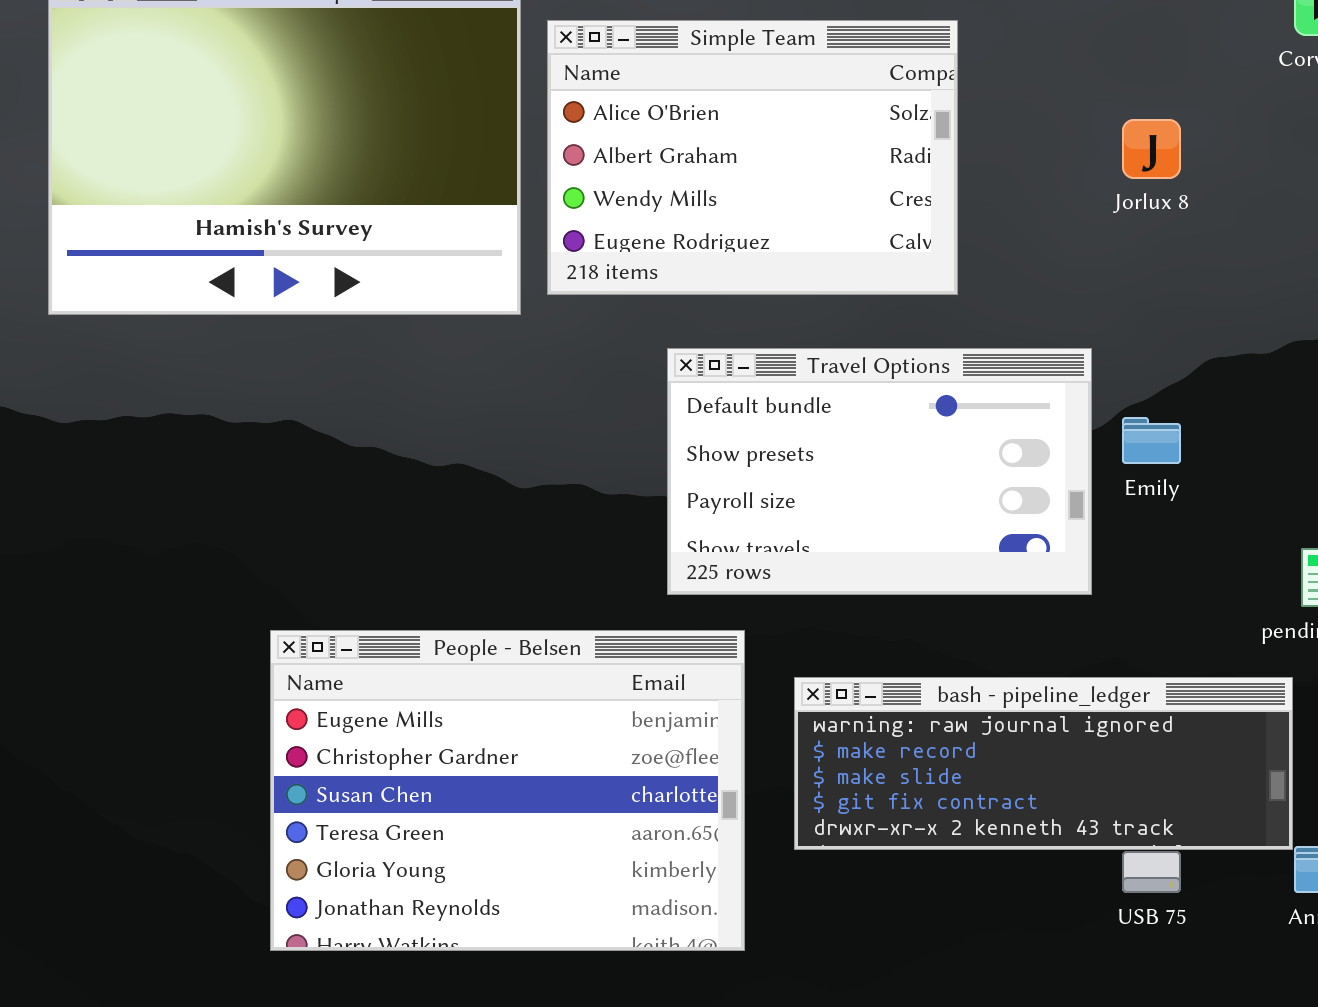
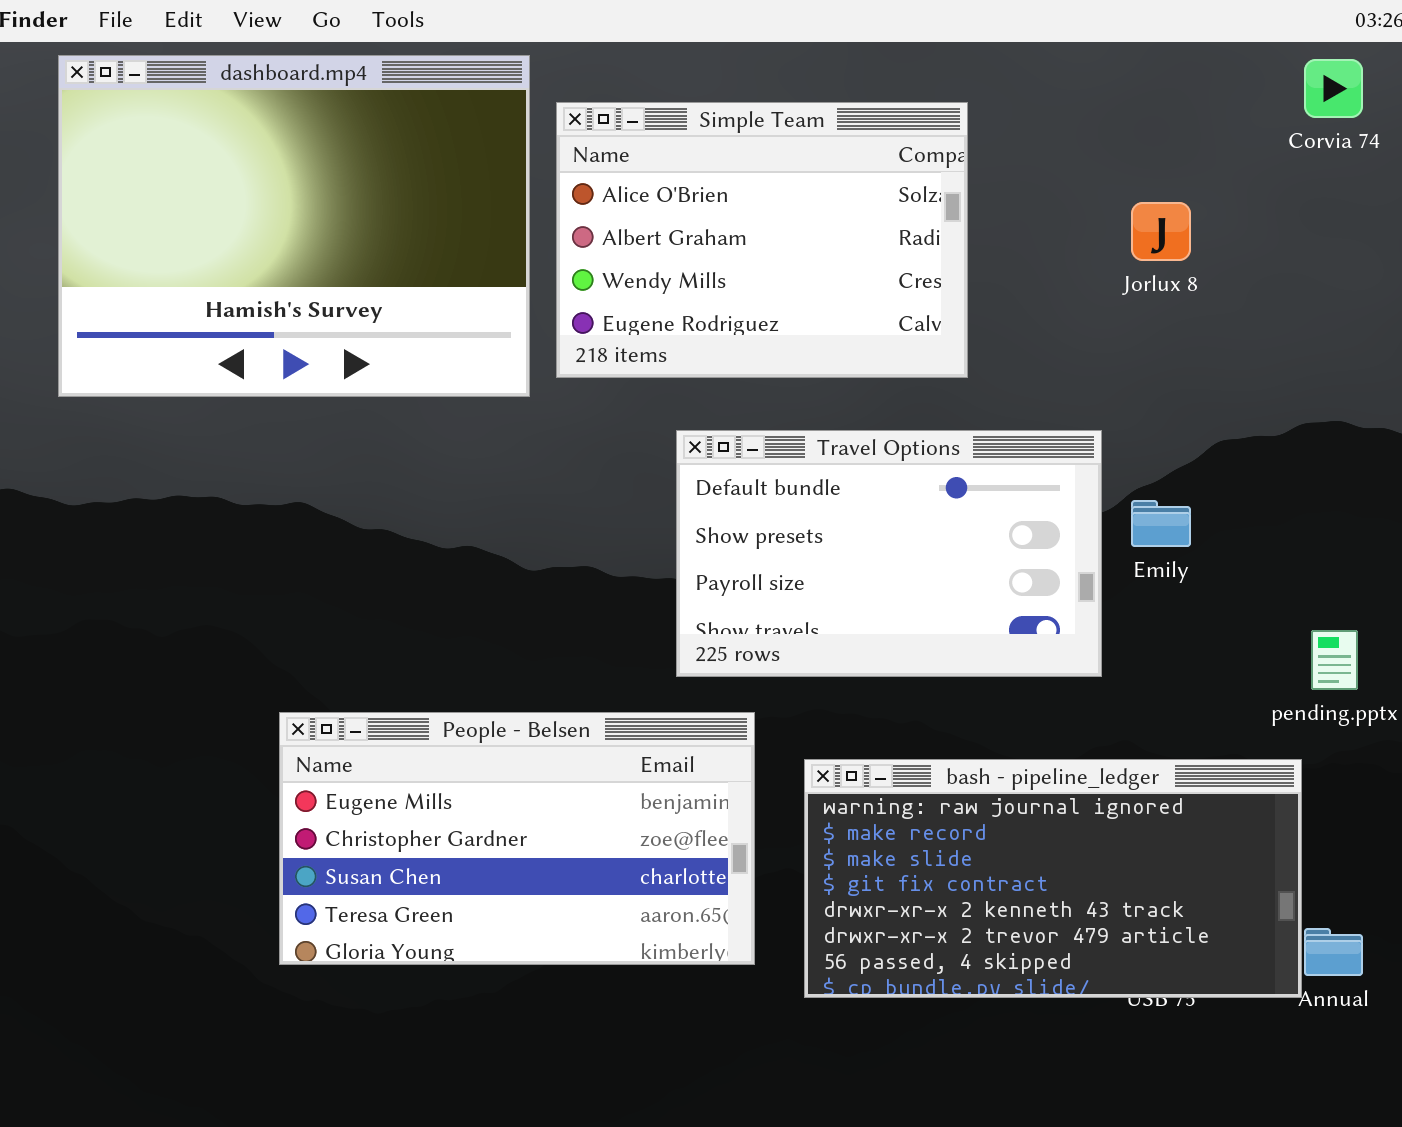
People - Belsen: [270,630,745,951] -> [279,712,755,965], resized
bash - pipeline_ledger: [794,677,1293,850] -> [804,759,1302,998], resized

